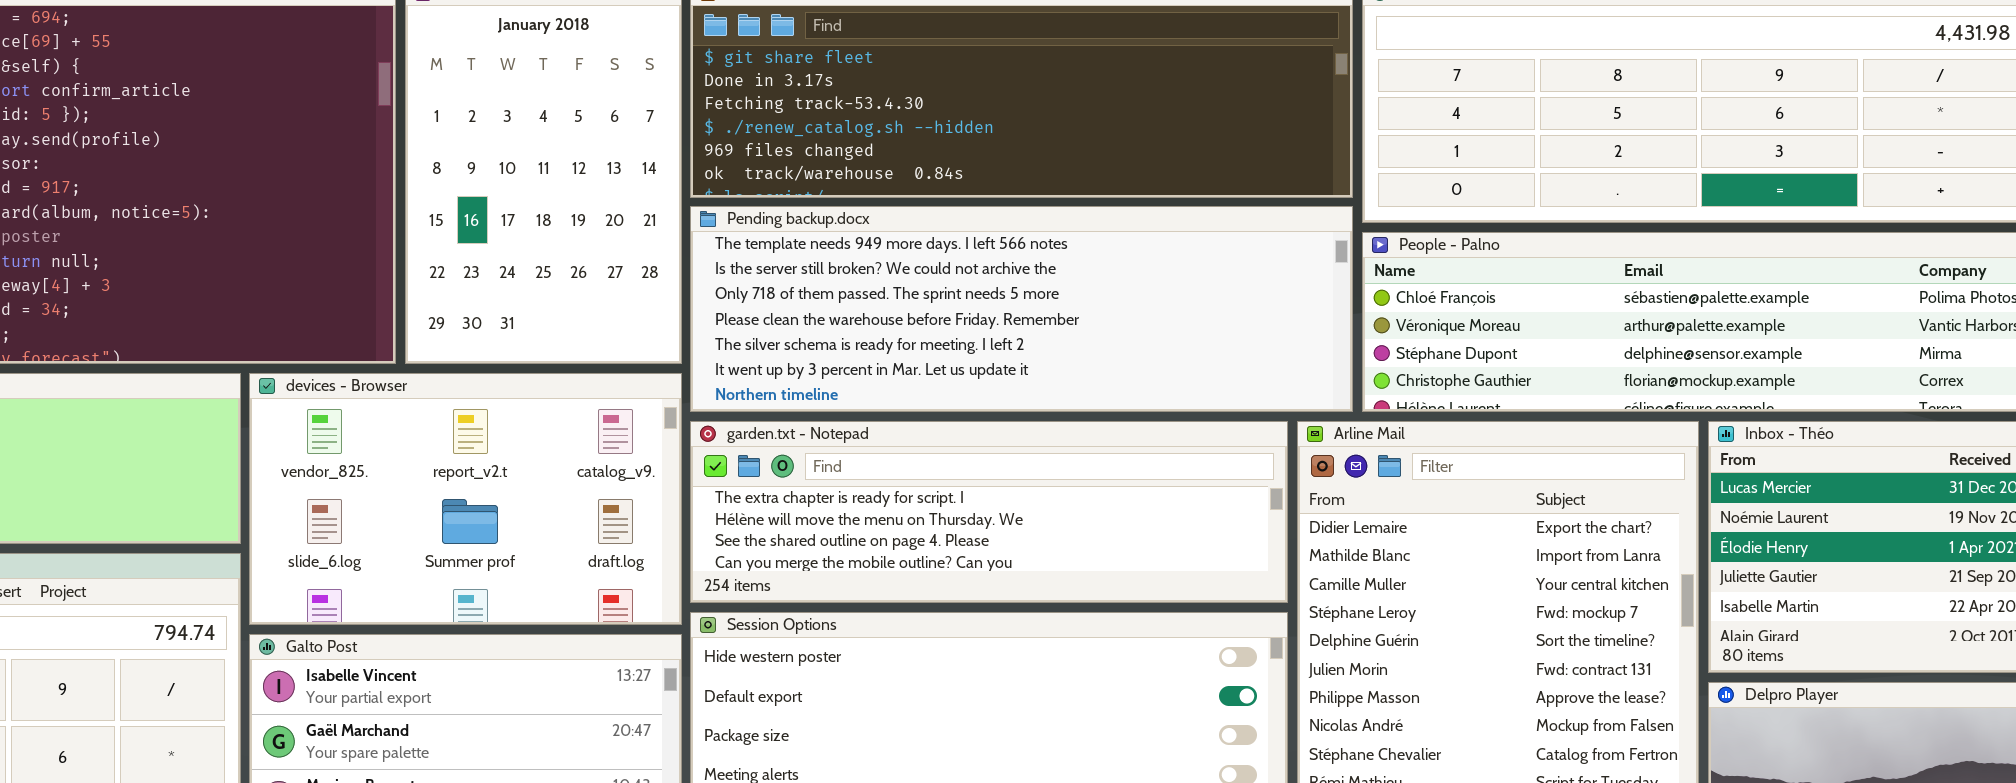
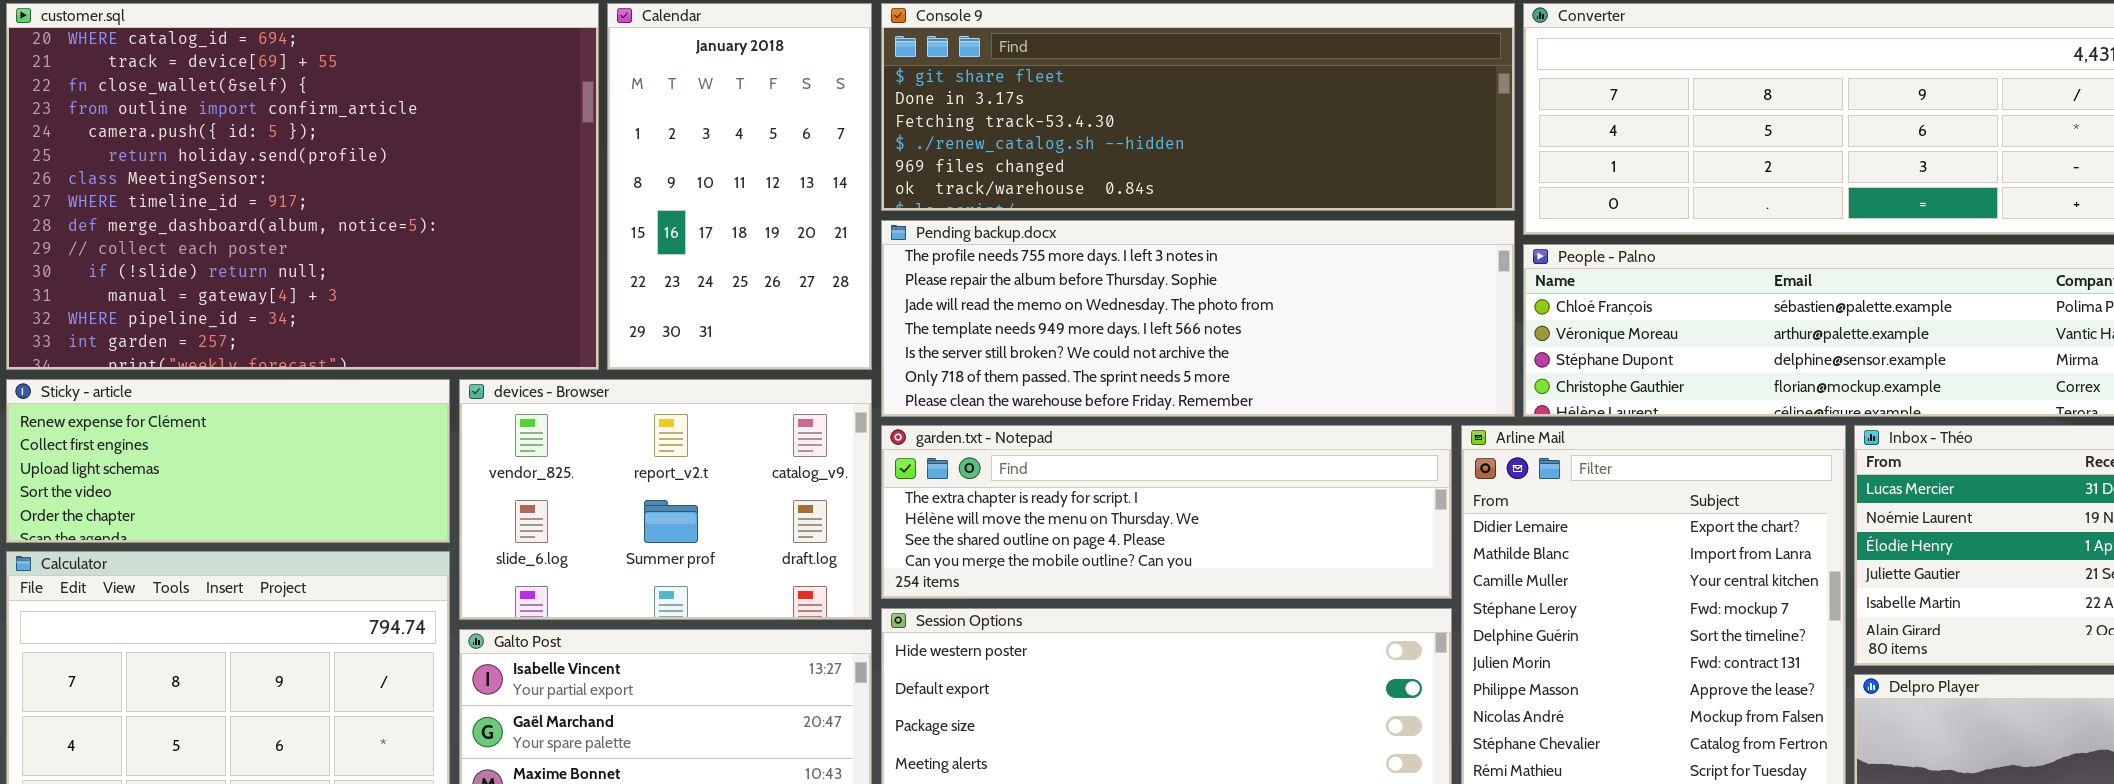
Pending backup.docx: [690,206,1353,412] -> [881,220,1515,417], scrolled up 3 rows

